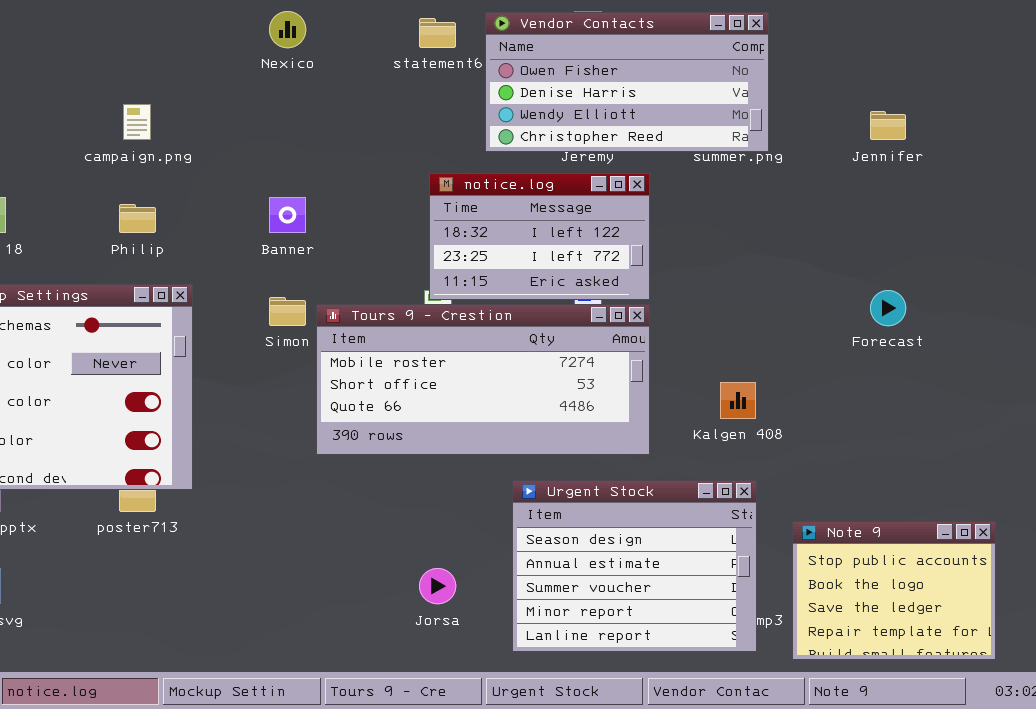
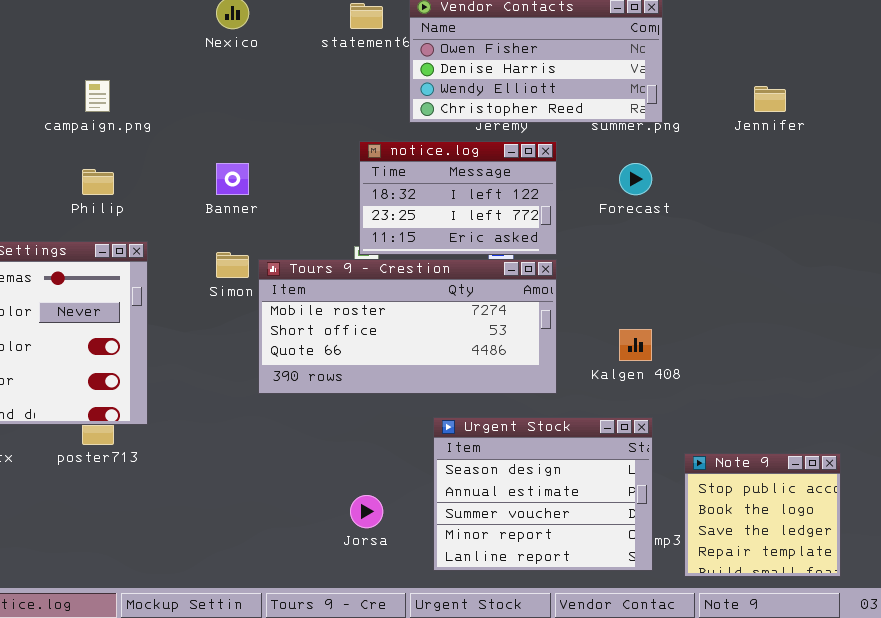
Forecast: [870,290,906,326] -> [619,163,652,195], moved
Note 9: [792,521,996,660] -> [684,453,841,577], resized

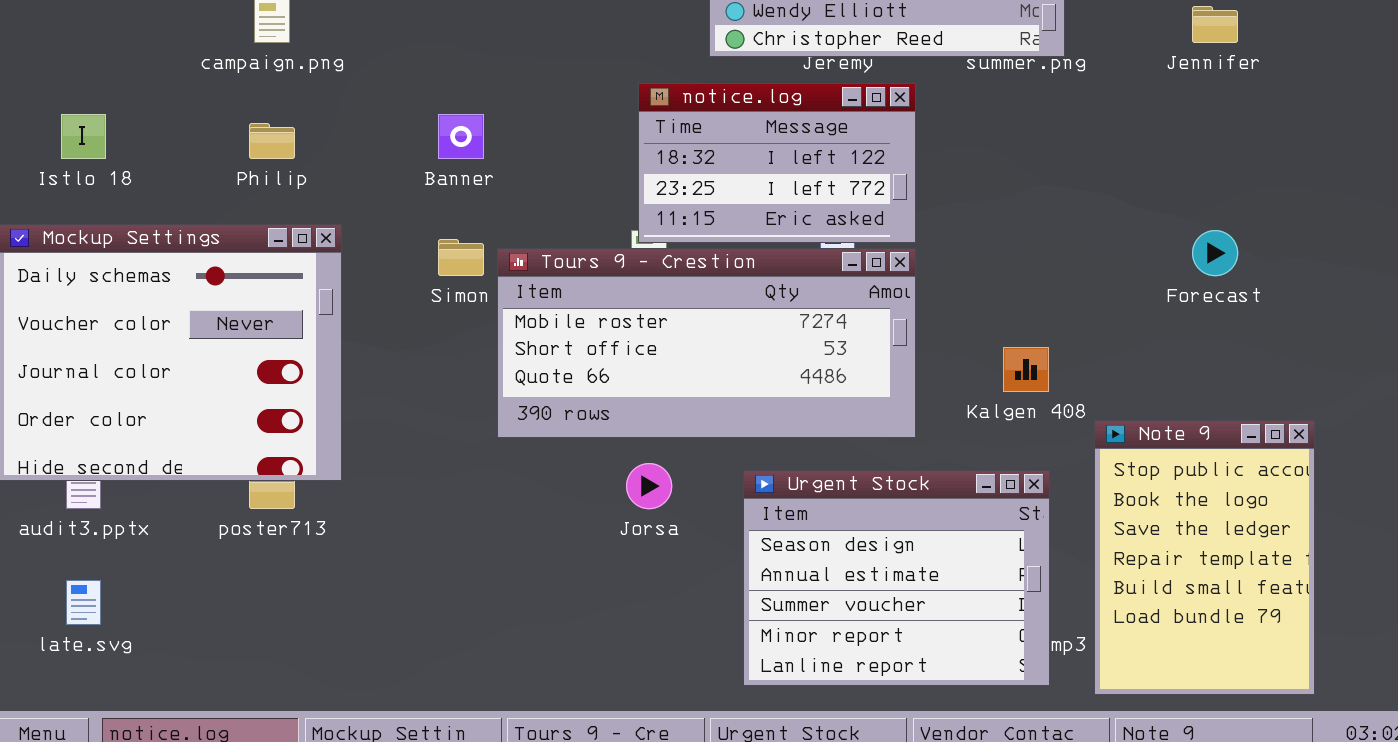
Forecast: [619,163,652,195] -> [1192,230,1238,276], moved
Note 9: [684,453,841,577] -> [1094,420,1315,695], resized
Jorsa: [350,495,383,528] -> [626,463,672,509], moved

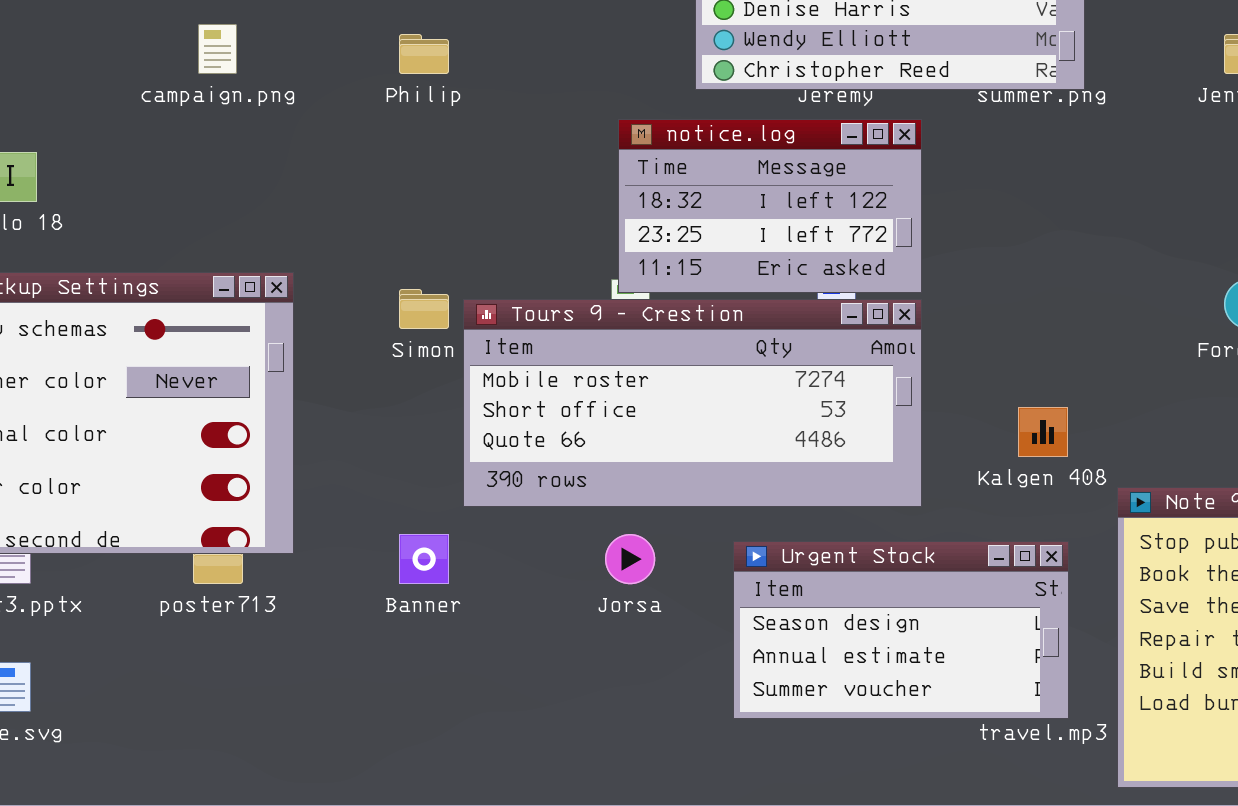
Banner: [438,114,484,159] -> [399,534,449,584], moved
Philip: [249,123,295,159] -> [399,34,449,74], moved
Urgent Stock: [743,470,1050,686] -> [733,541,1069,719], resized

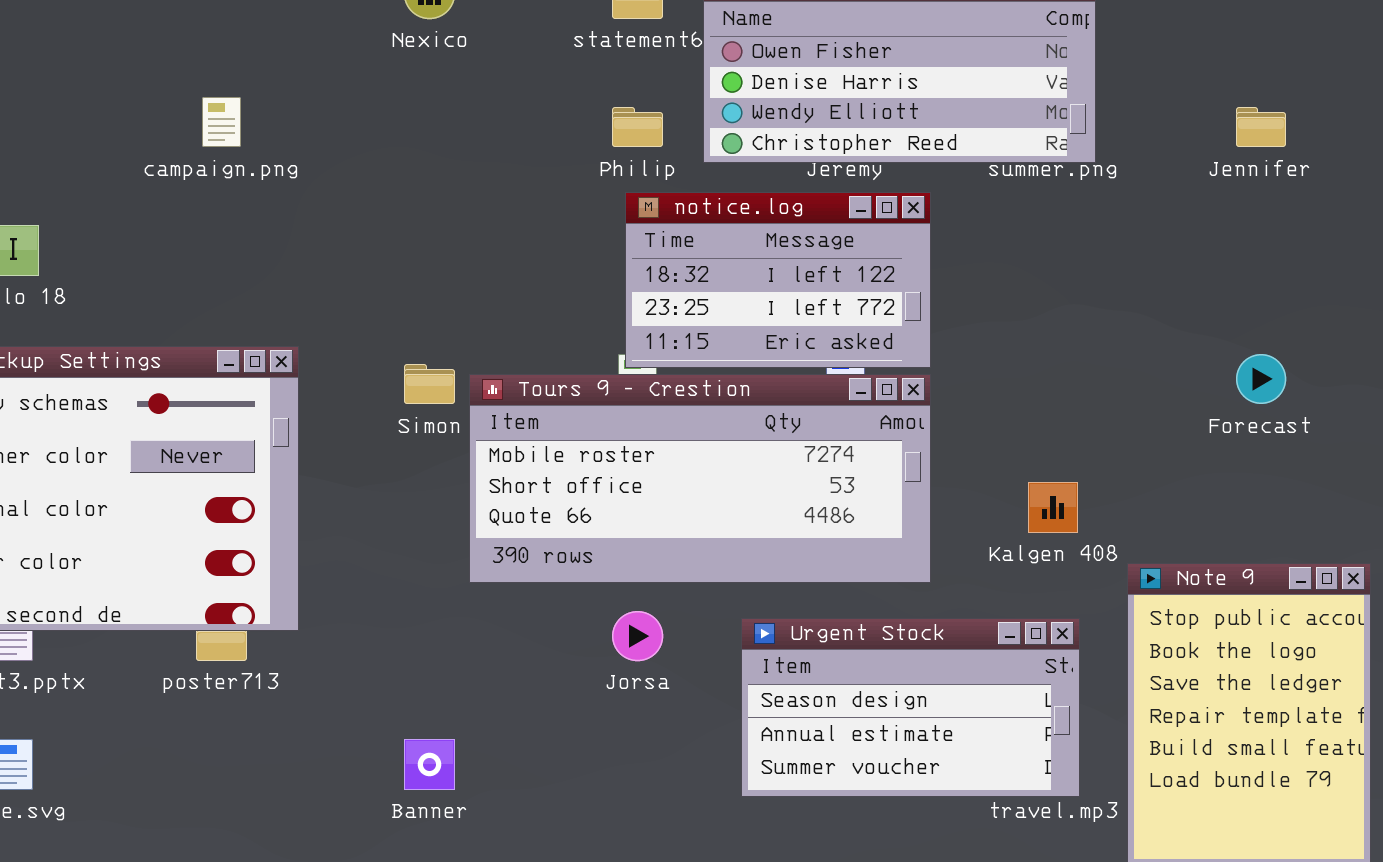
Philip: [399,34,449,74] -> [612,107,663,147], moved
Banner: [399,534,449,584] -> [404,739,455,790], moved

